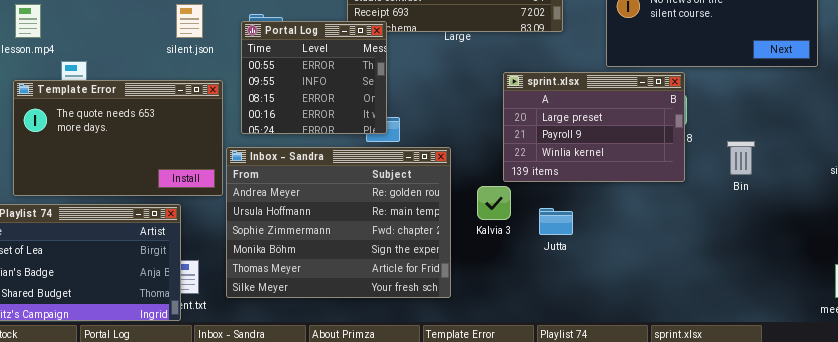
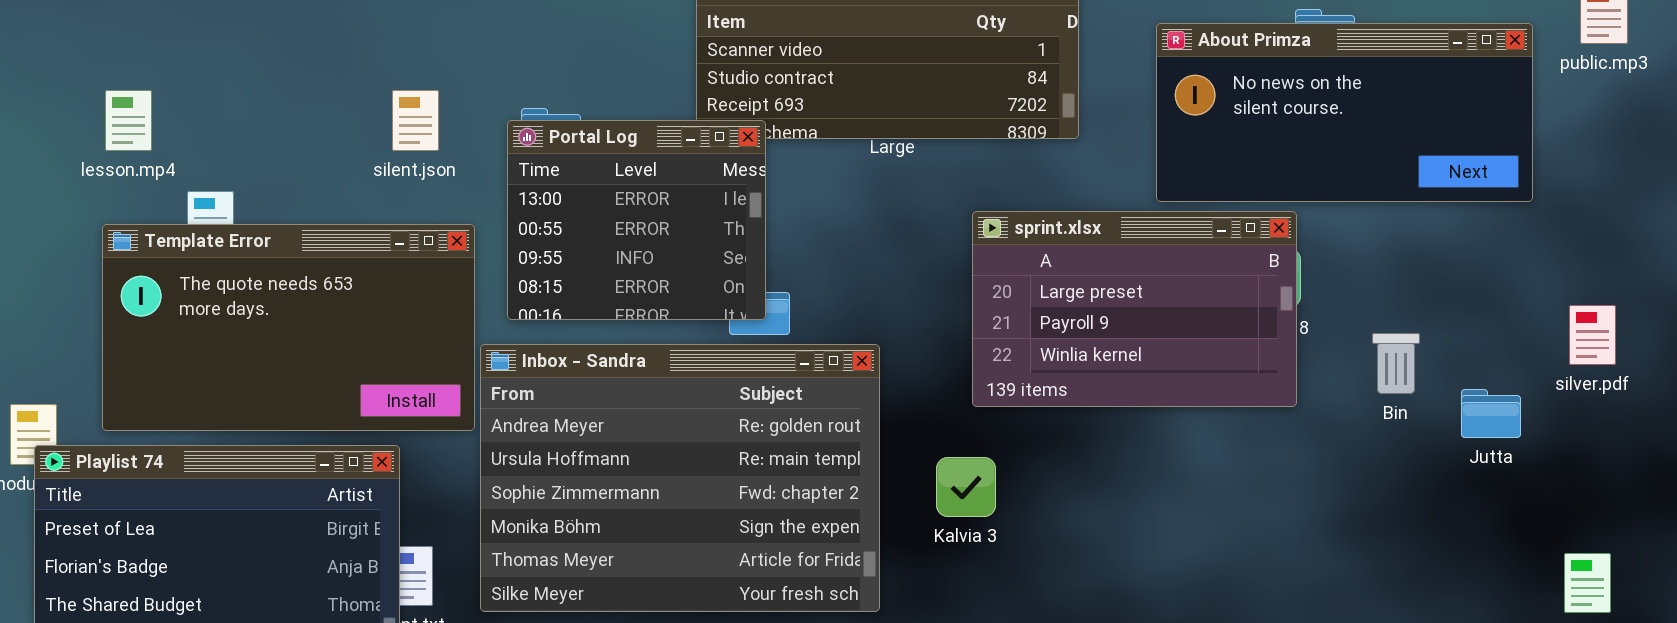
Portal Log: [241,21,387,134] -> [507,120,766,320], scrolled up 1 row
Kalvia 3: [477,186,511,220] -> [936,457,996,517], moved
Jutta: [539,208,573,235] -> [1461,389,1521,438], moved

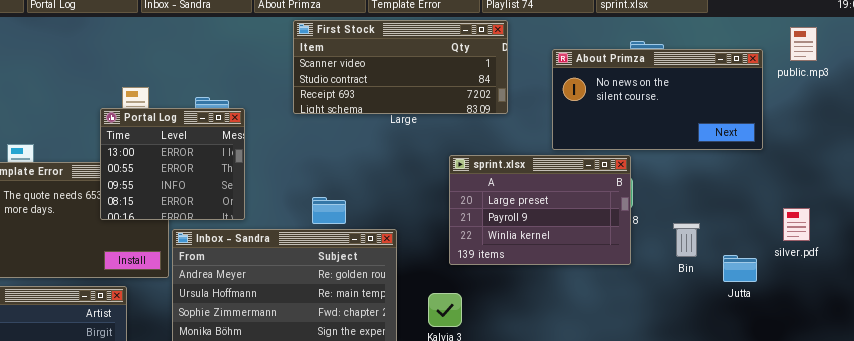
Portal Log: [507,120,766,320] -> [100,108,245,220], moved

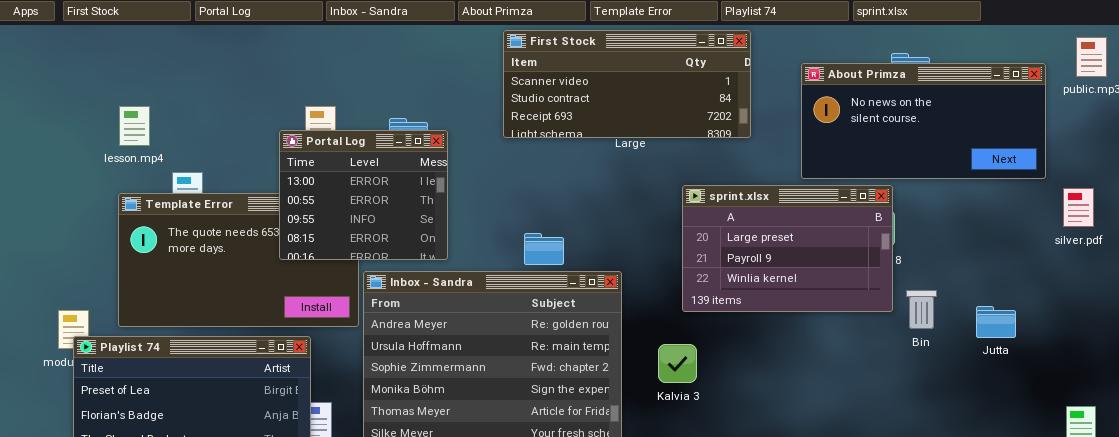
silver.pdf: [783,208,810,241] -> [1063,188,1094,227], moved
Bin: [673,223,700,257] -> [906,290,937,329], moved
Jutta: [723,255,757,282] -> [976,306,1016,338], moved

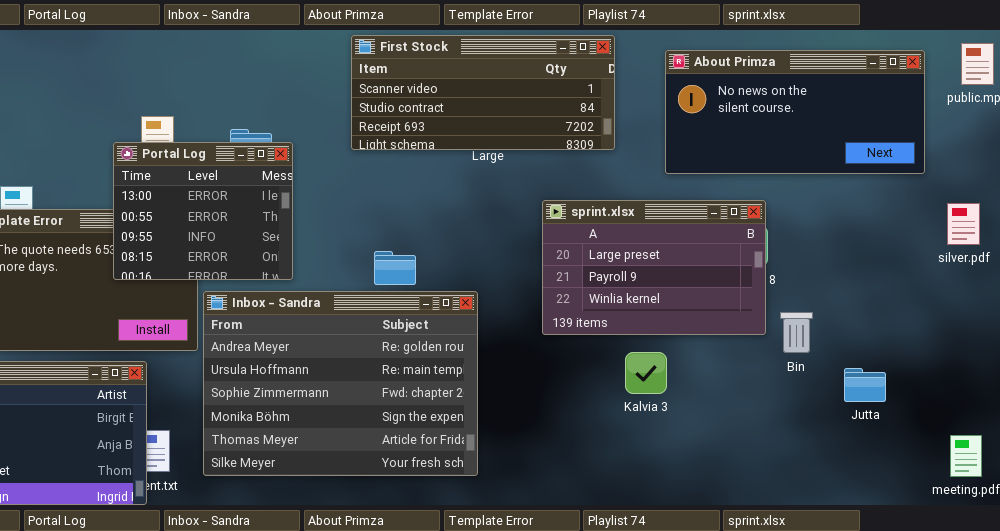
About Primza: [801,63,1046,179] -> [665,50,925,174], moved
Jutta: [976,306,1016,338] -> [844,368,886,402], moved
Kalvia 3: [658,344,697,383] -> [625,352,667,394], moved

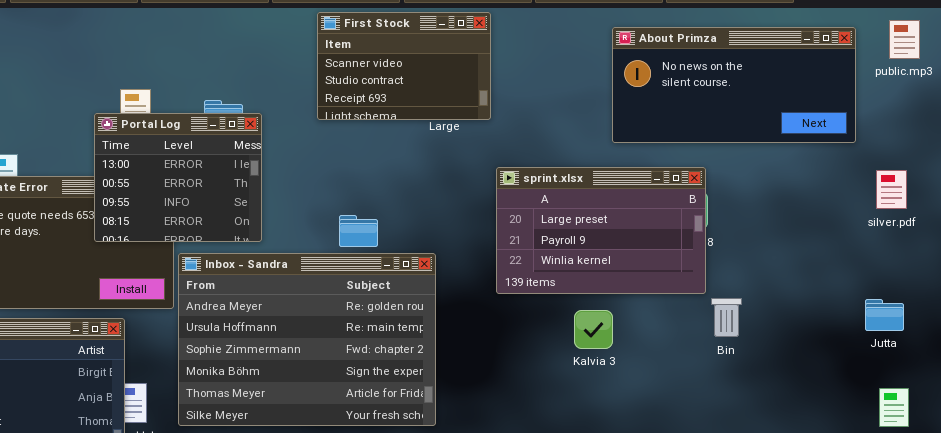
First Stock: [351,35,615,150] -> [317,12,491,120], resized
Bin: [780,312,813,353] -> [711,298,742,337], moved
Jutta: [844,368,886,402] -> [865,299,904,331], moved

